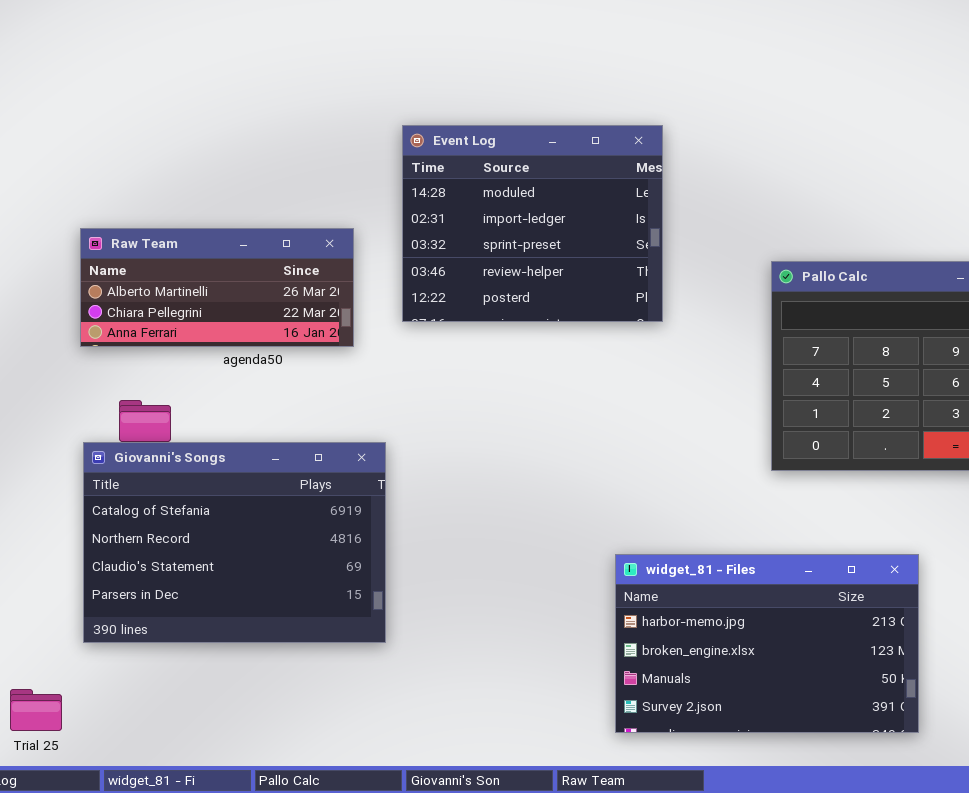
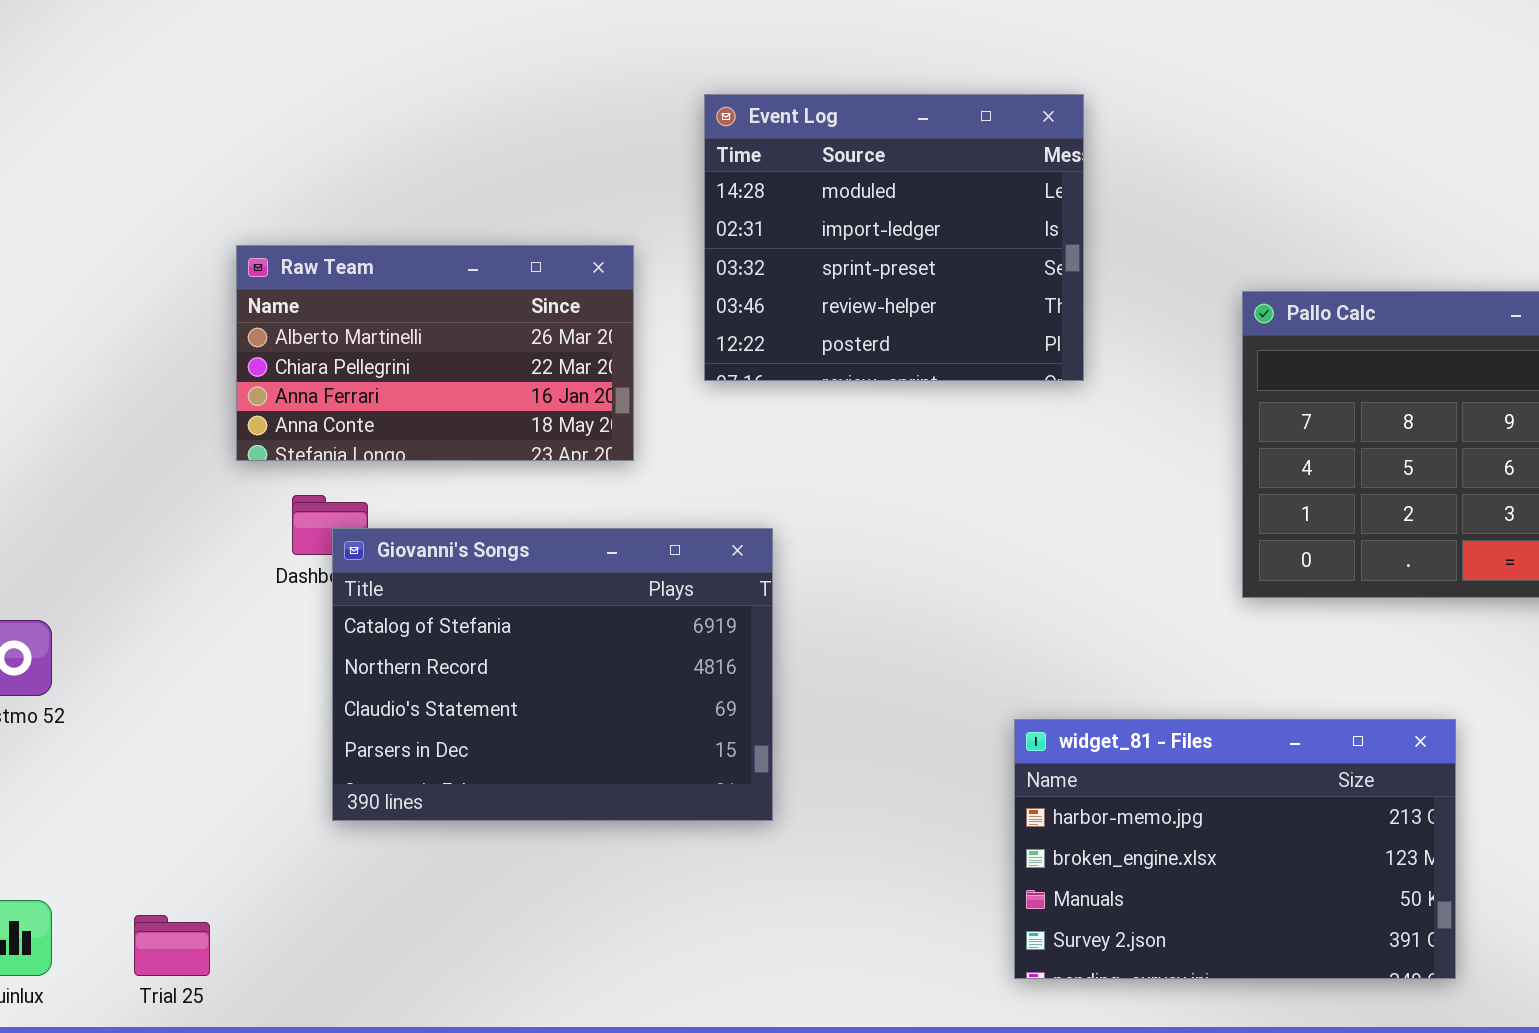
Raw Team: [80,228,354,347] -> [236,245,634,461], resized
Giovanni's Songs: [83,442,386,643] -> [332,528,773,821], moved

